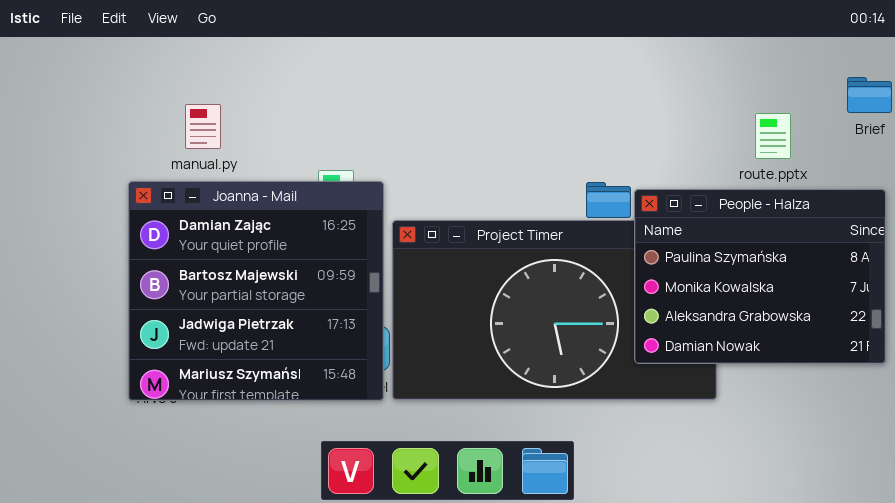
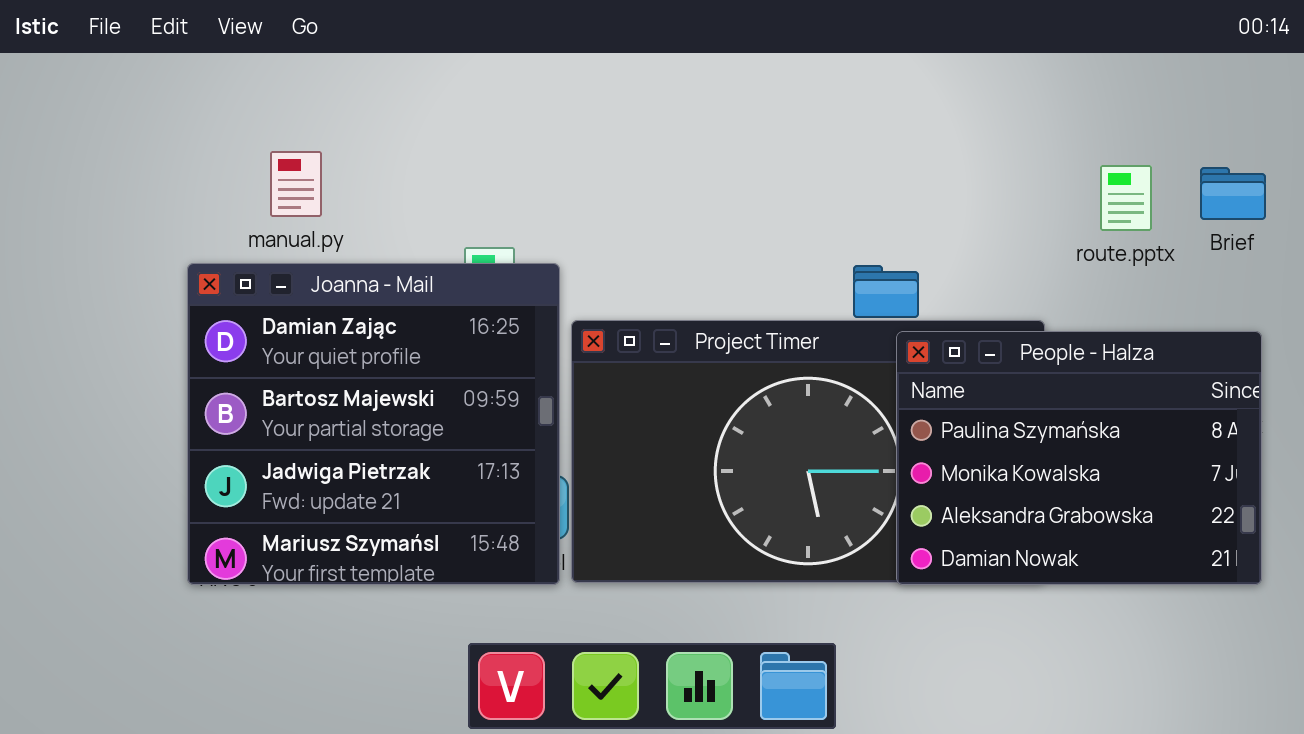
Brief: [847,77,892,113] -> [1200,167,1266,220], moved
People - Halza: [634,189,886,364] -> [896,331,1262,585], moved

